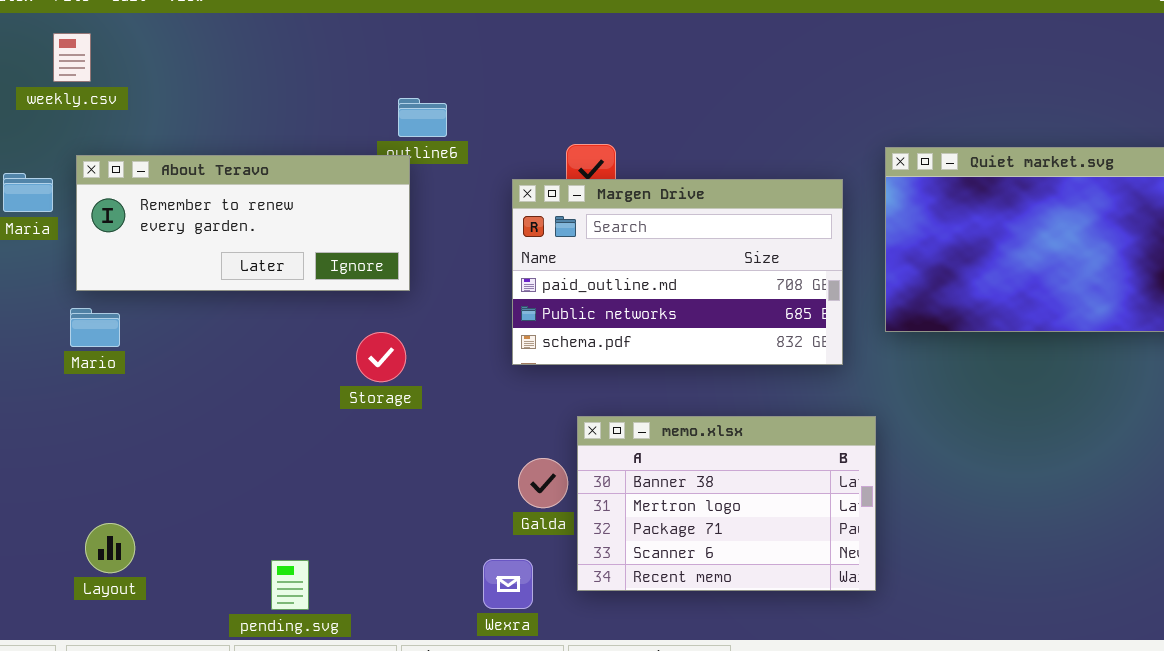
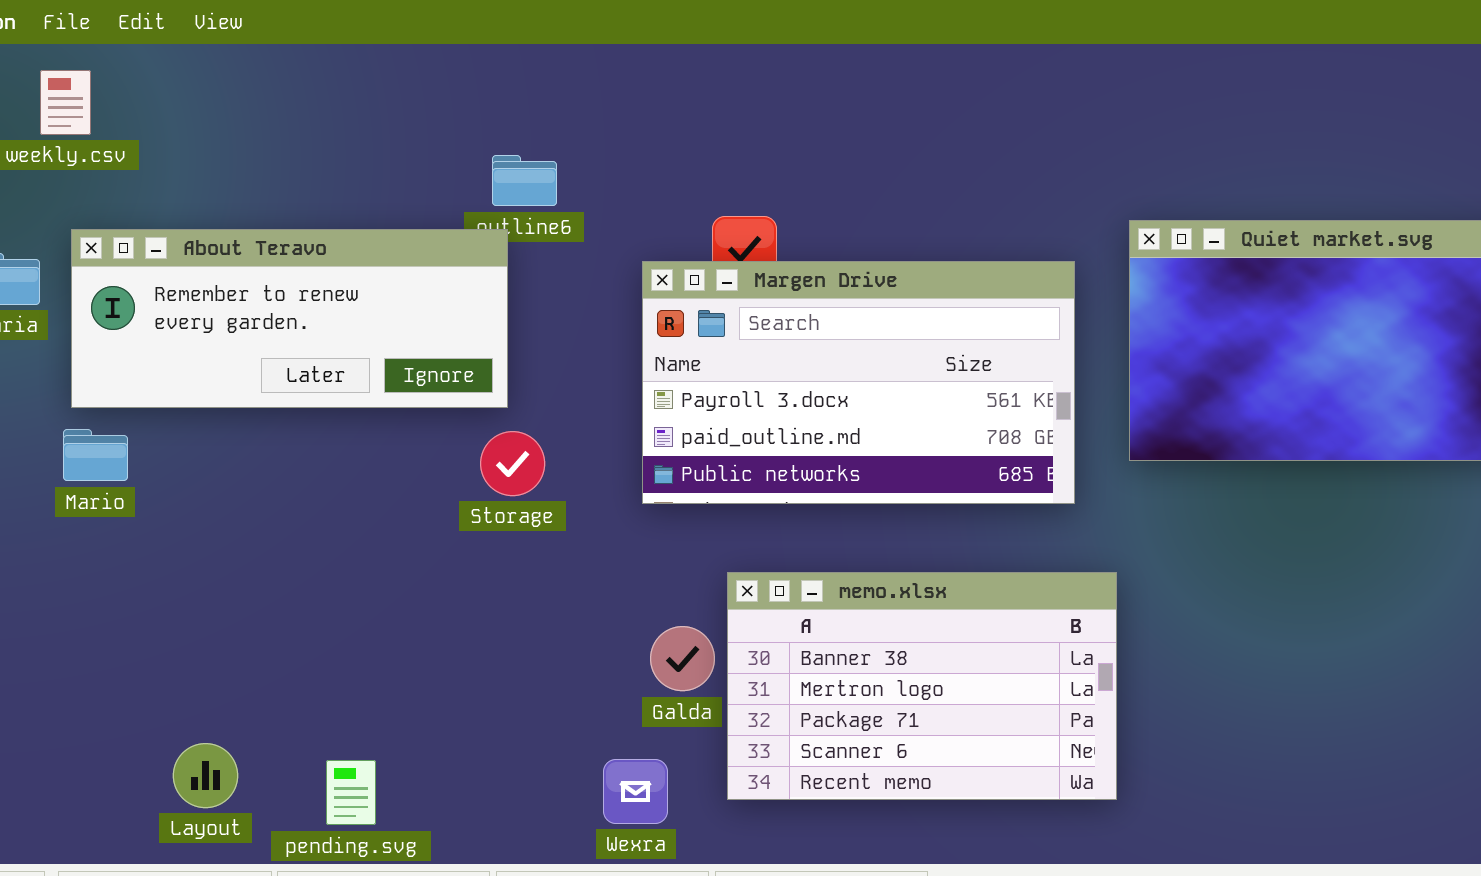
Margen Drive: [512,179,843,365] -> [642,261,1075,504], scrolled up 1 row
Storage: [356,332,406,382] -> [480,431,545,496], moved
Layout: [85,523,135,573] -> [173,743,238,808], moved

